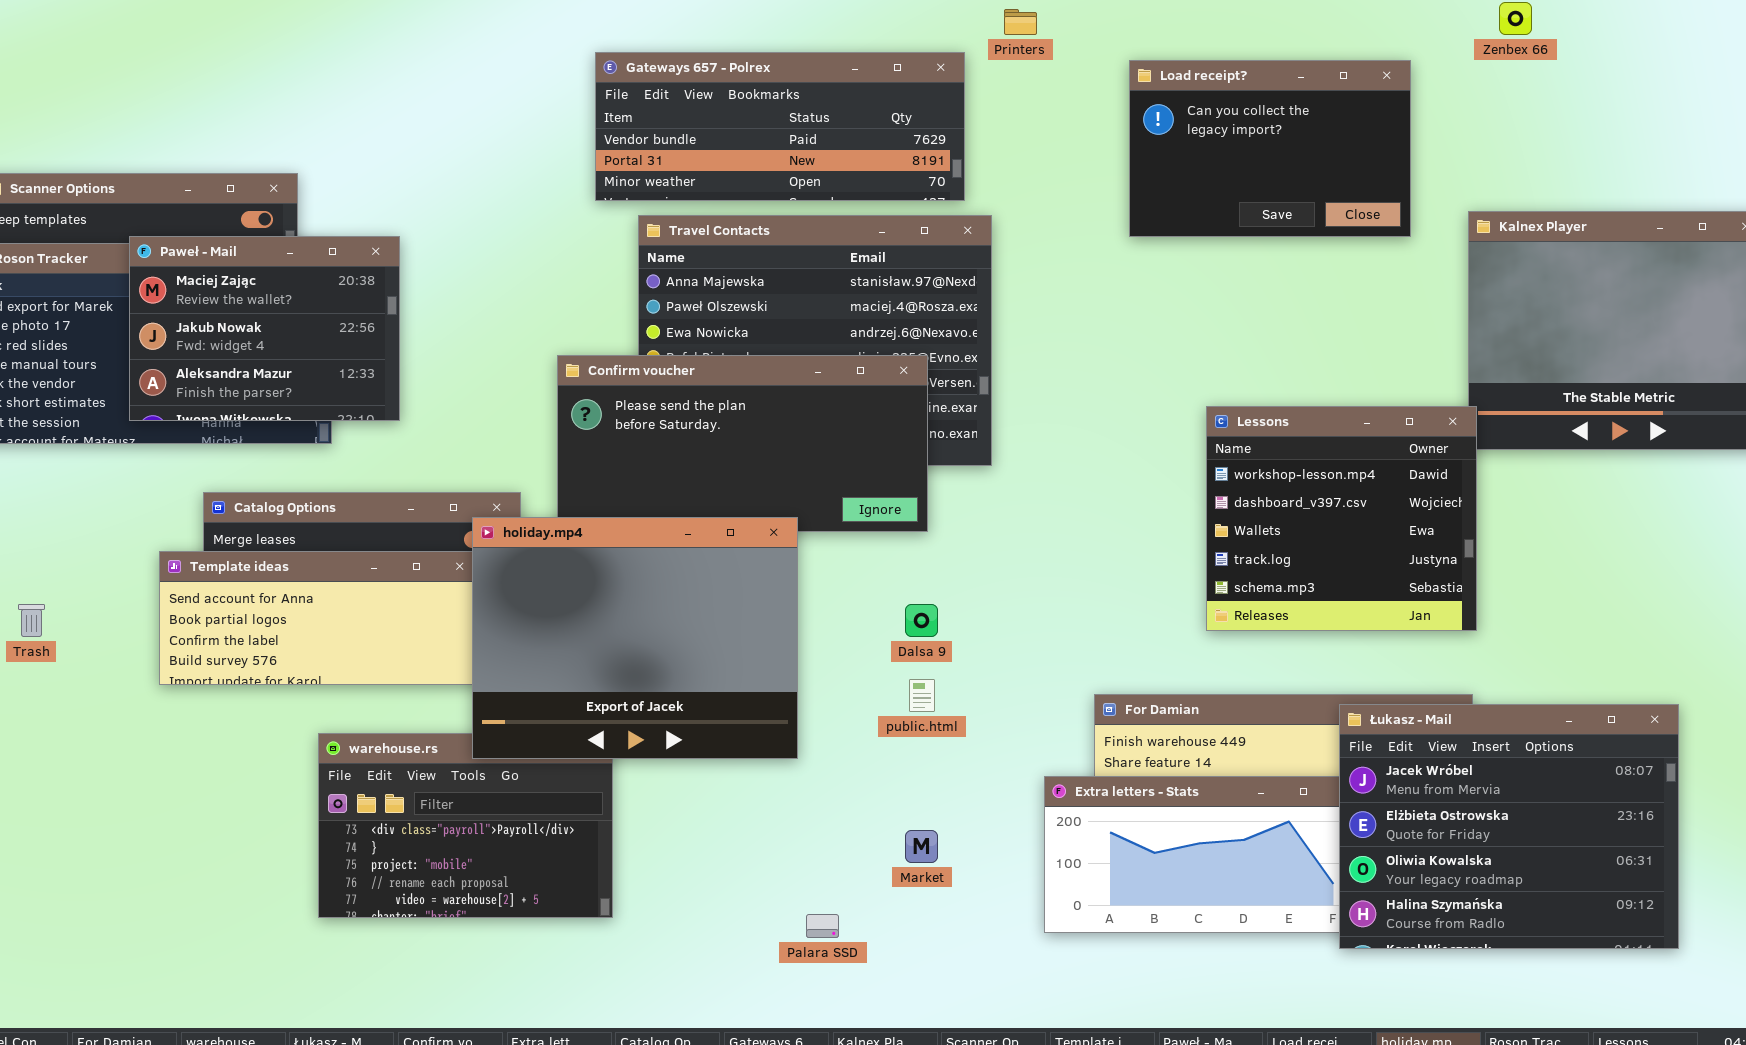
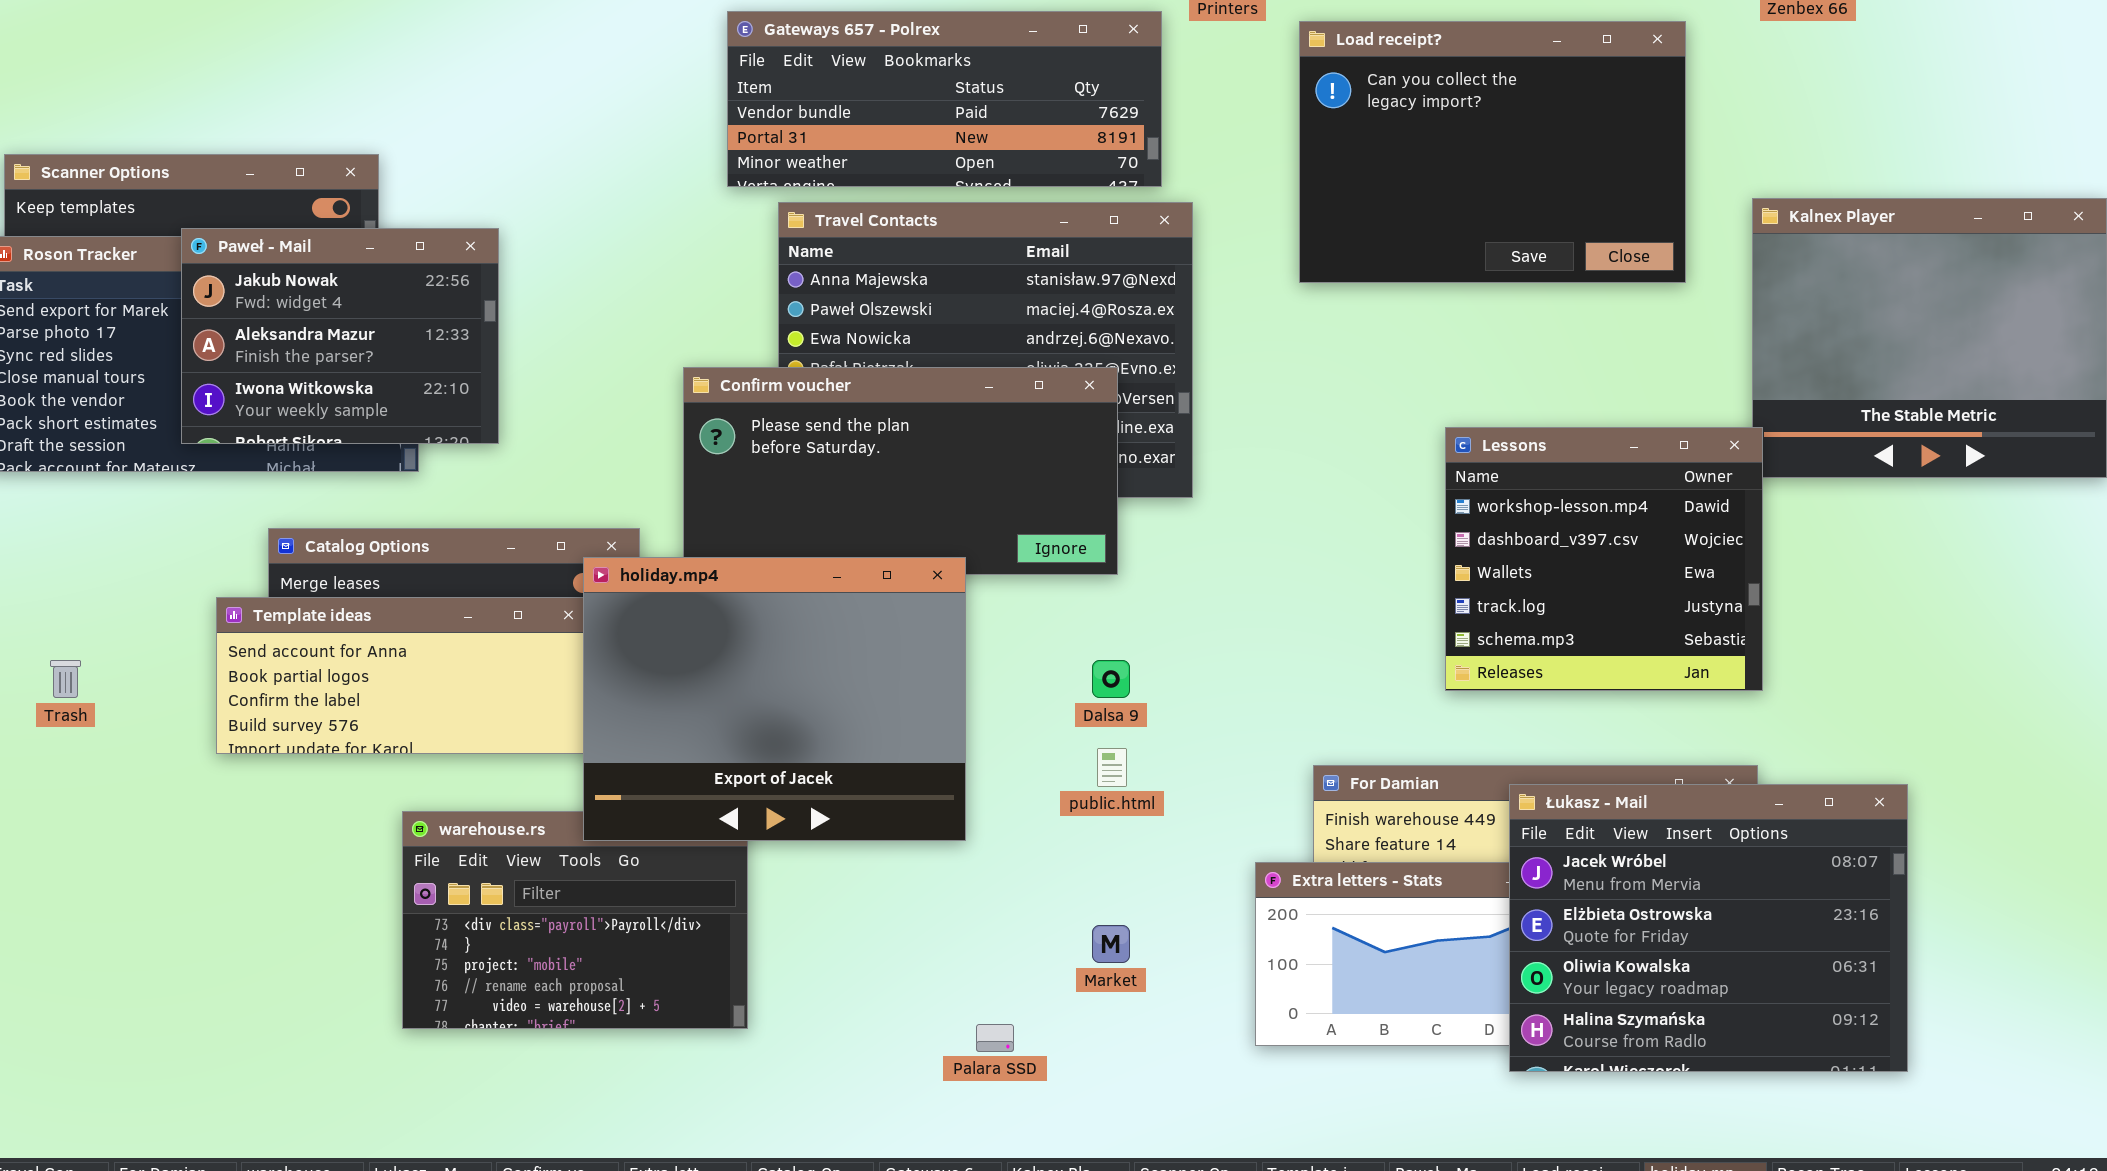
Load receipt?: [1129,60,1411,237] -> [1299,21,1686,283], resized
Paweł - Mail: [129,236,400,421] -> [181,228,499,444], scrolled down 1 row
Łukasz - Mail: [1339,704,1679,949] -> [1509,784,1908,1072], moved

